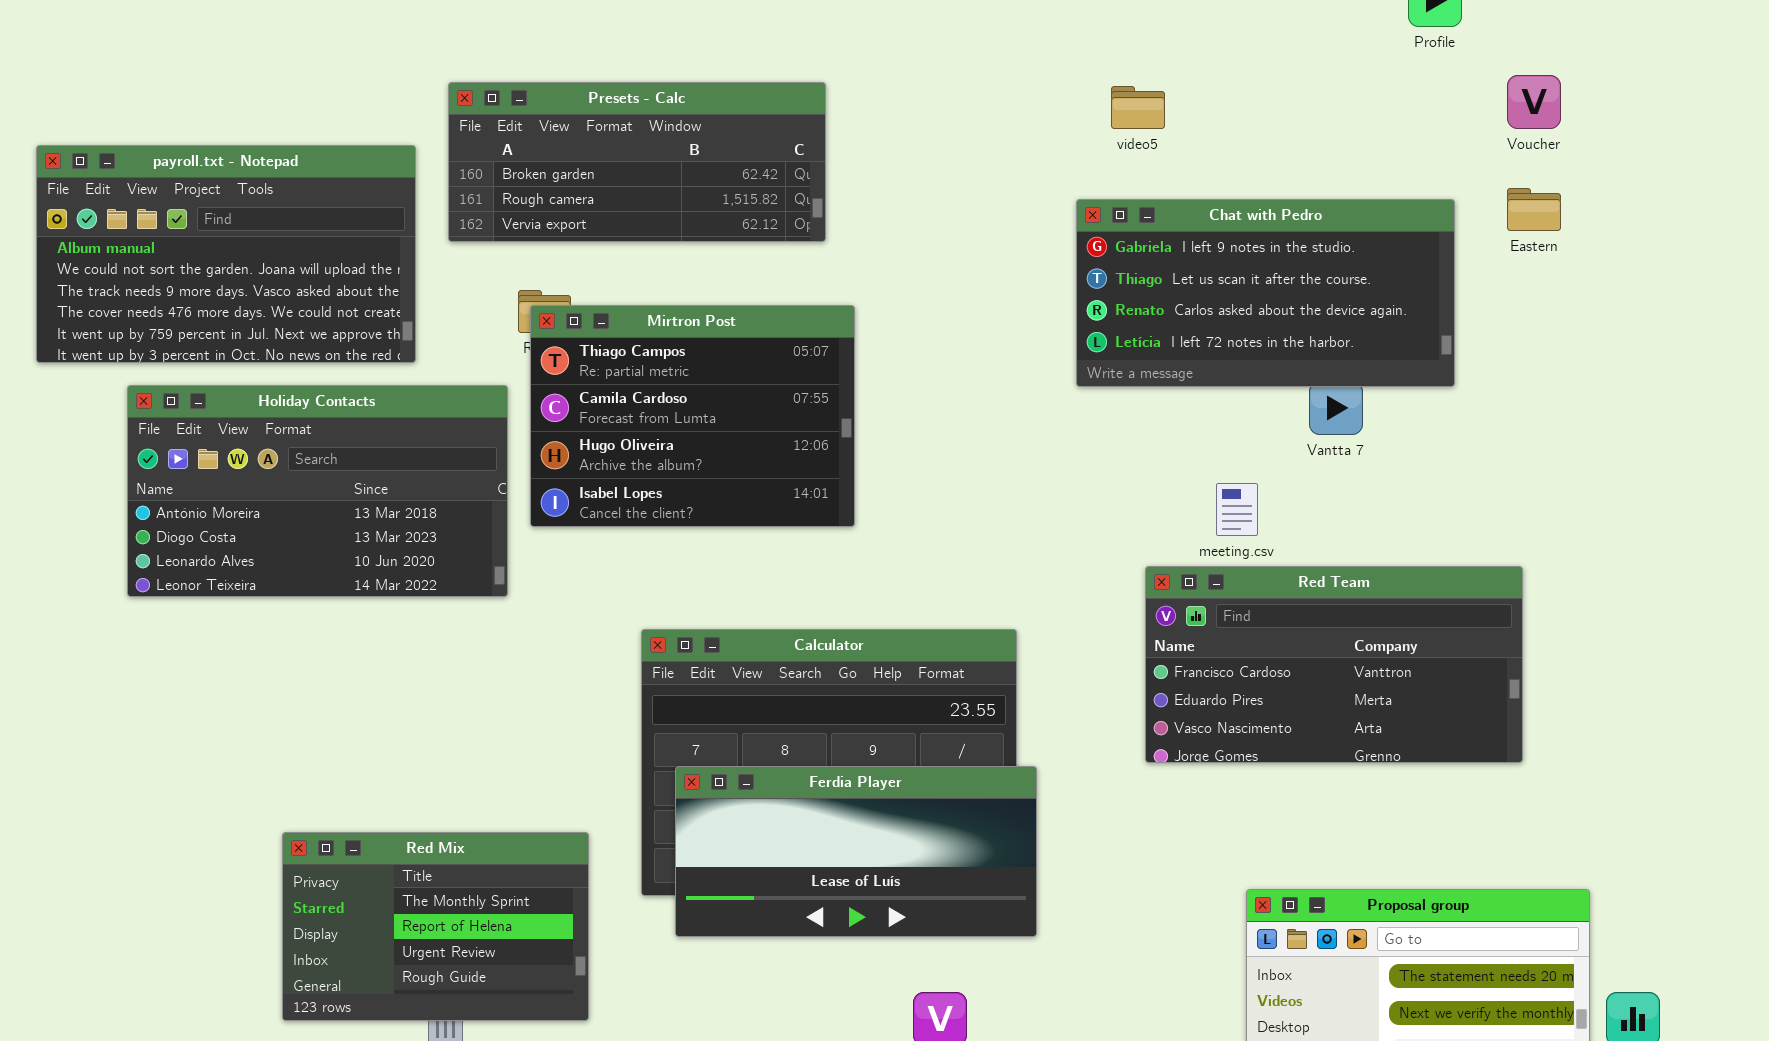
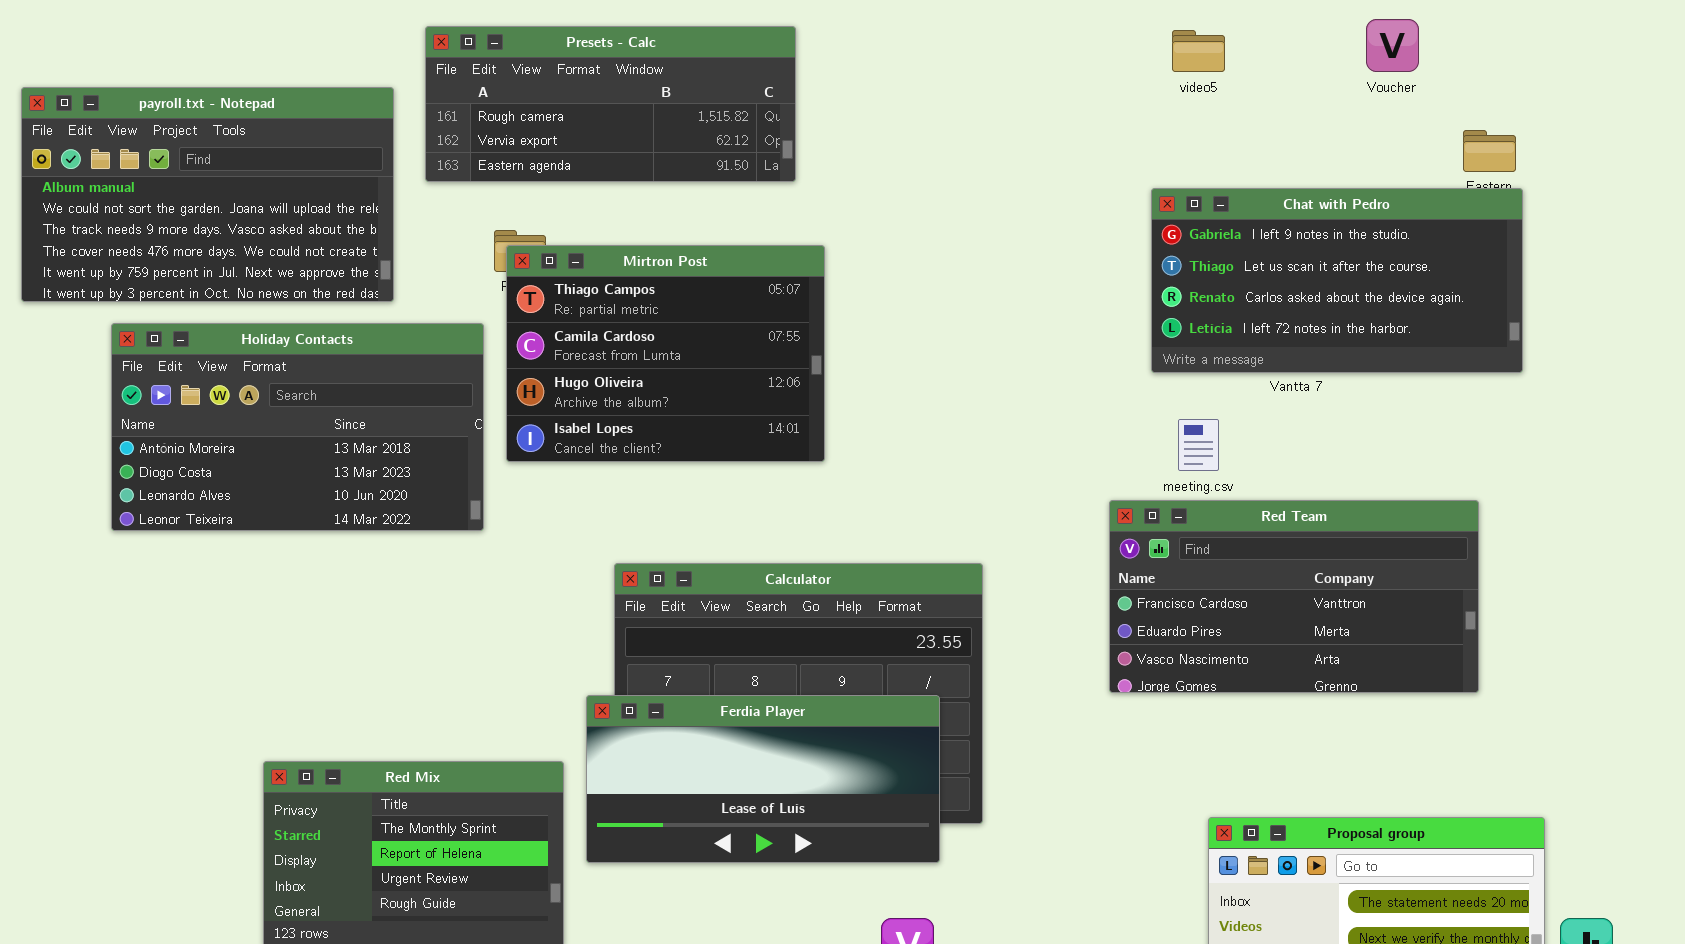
Voucher: [1507,75,1561,129] -> [1366,19,1419,72], moved
Presets - Calc: [448,82,826,242] -> [425,26,796,182], scrolled down 1 row
video5: [1111,86,1165,129] -> [1172,30,1225,72], moved
Chat with Pedro: [1076,199,1455,387] -> [1151,188,1523,373], moved
Ferdia Player: [675,766,1037,937] -> [586,695,940,863], moved

